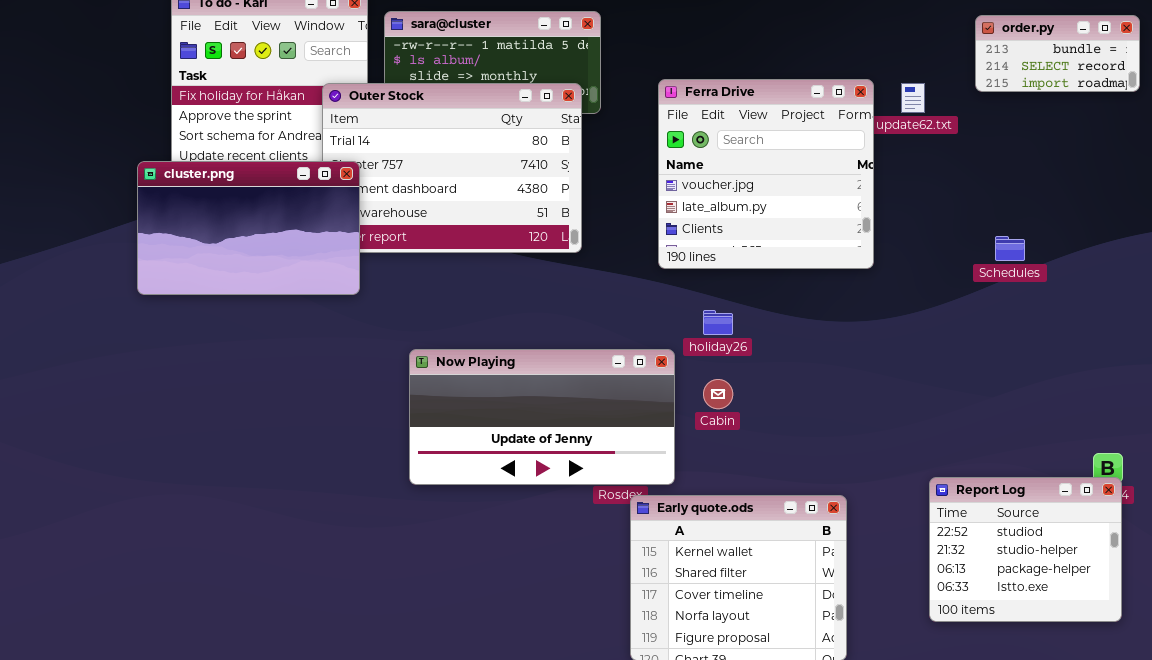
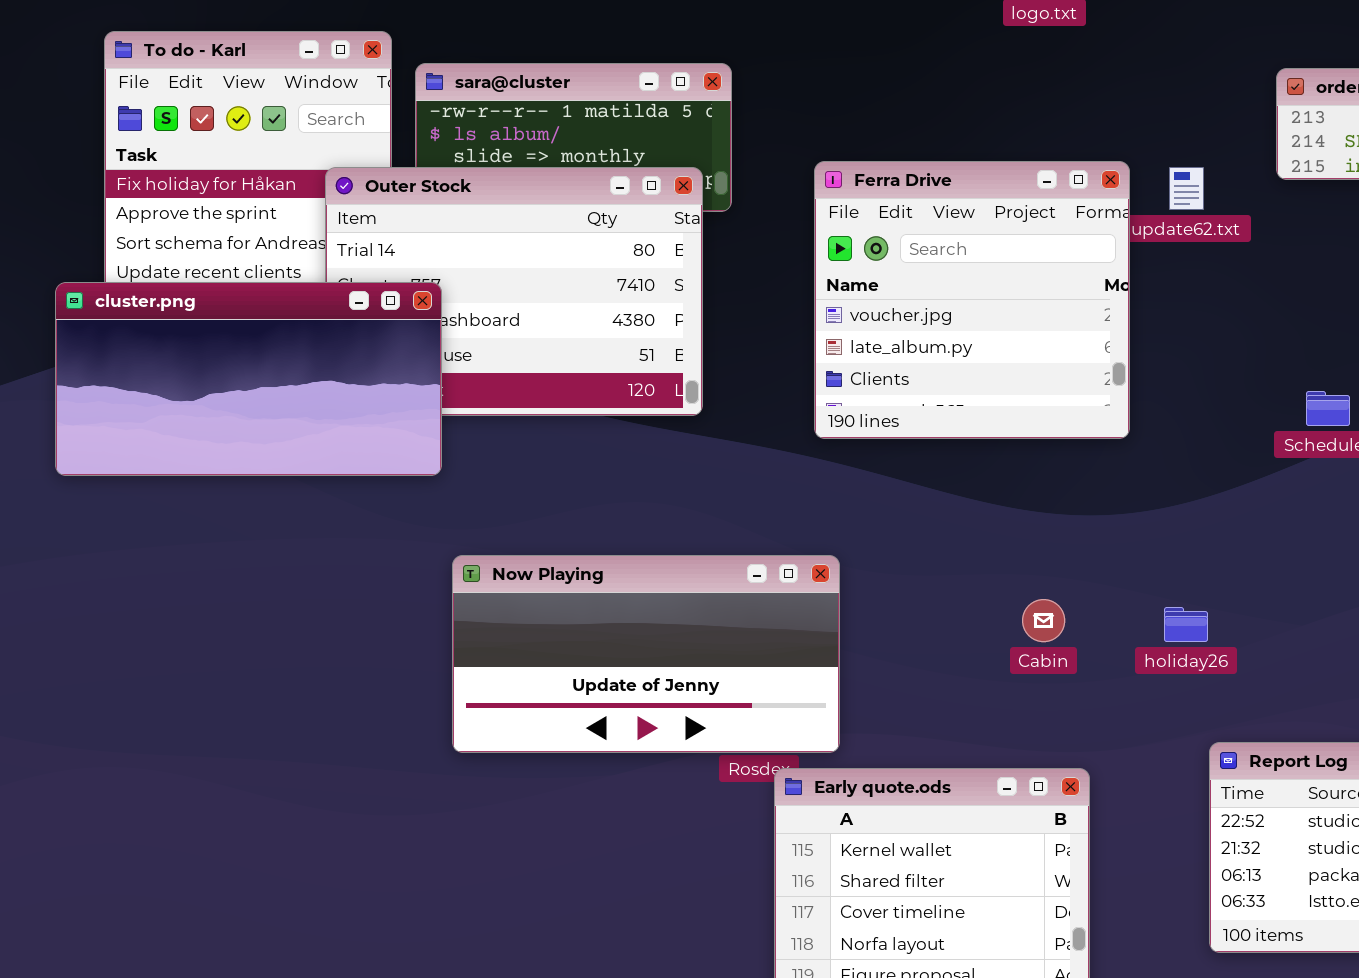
cluster.png: [137,161,360,295] -> [55,282,442,476], resized
holiday26: [703,310,733,335] -> [1164,607,1208,642], moved
Cabin: [703,379,733,409] -> [1022,599,1065,642], moved

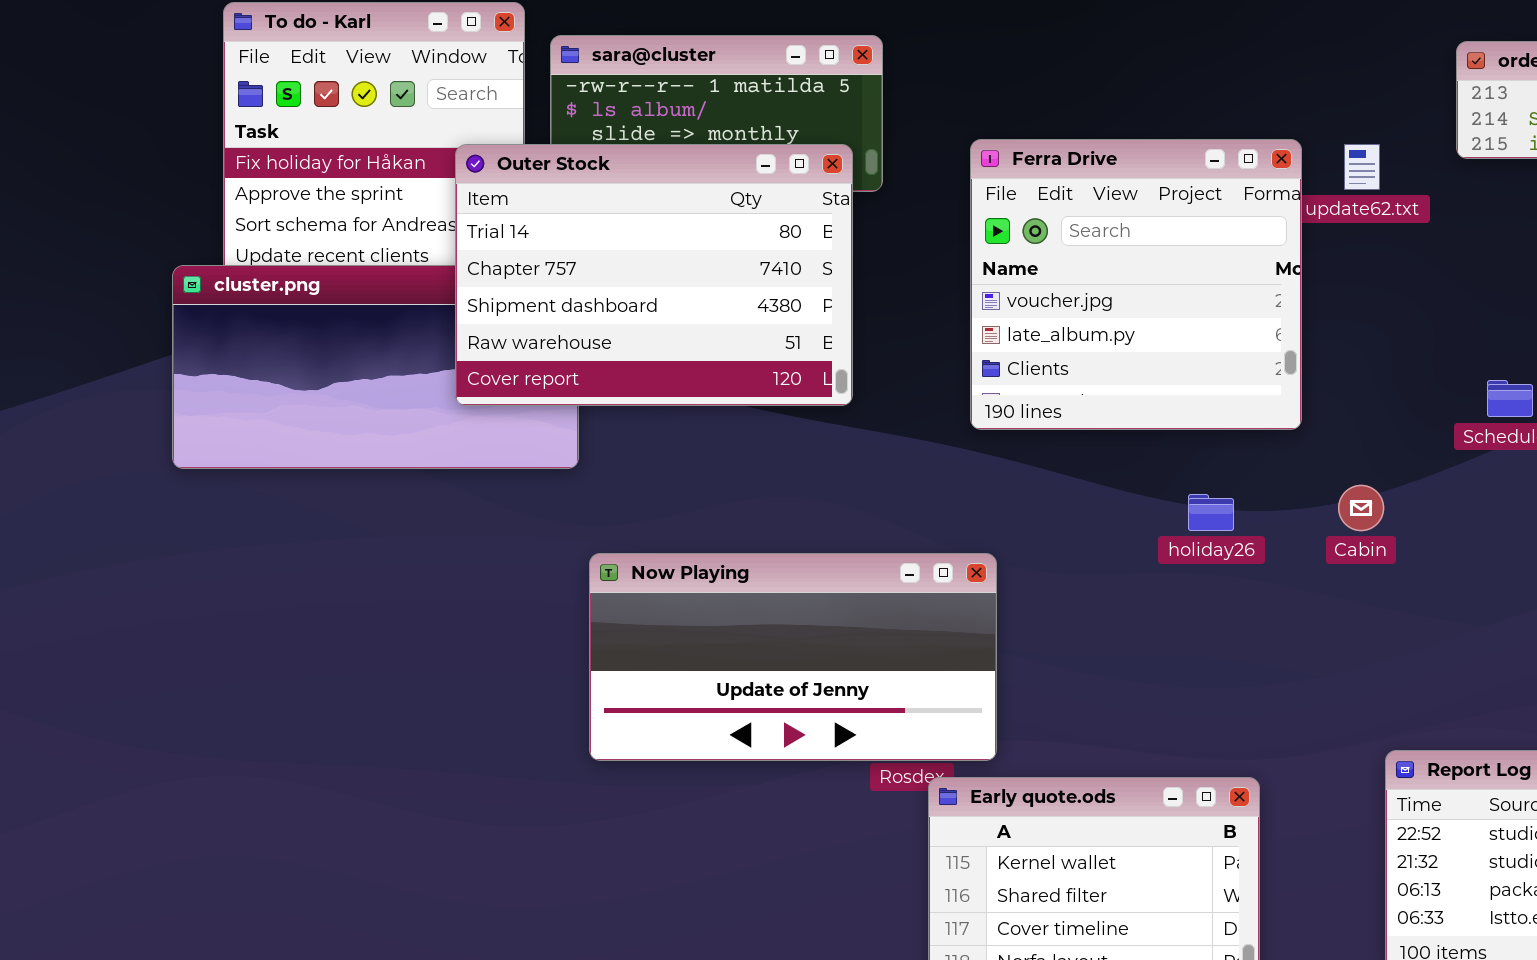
Outer Stock: [325,167,703,416] -> [455,144,853,406], raised
Cabin: [1022,599,1065,642] -> [1338,485,1384,531], moved
holiday26: [1164,607,1208,642] -> [1188,494,1234,531], moved

